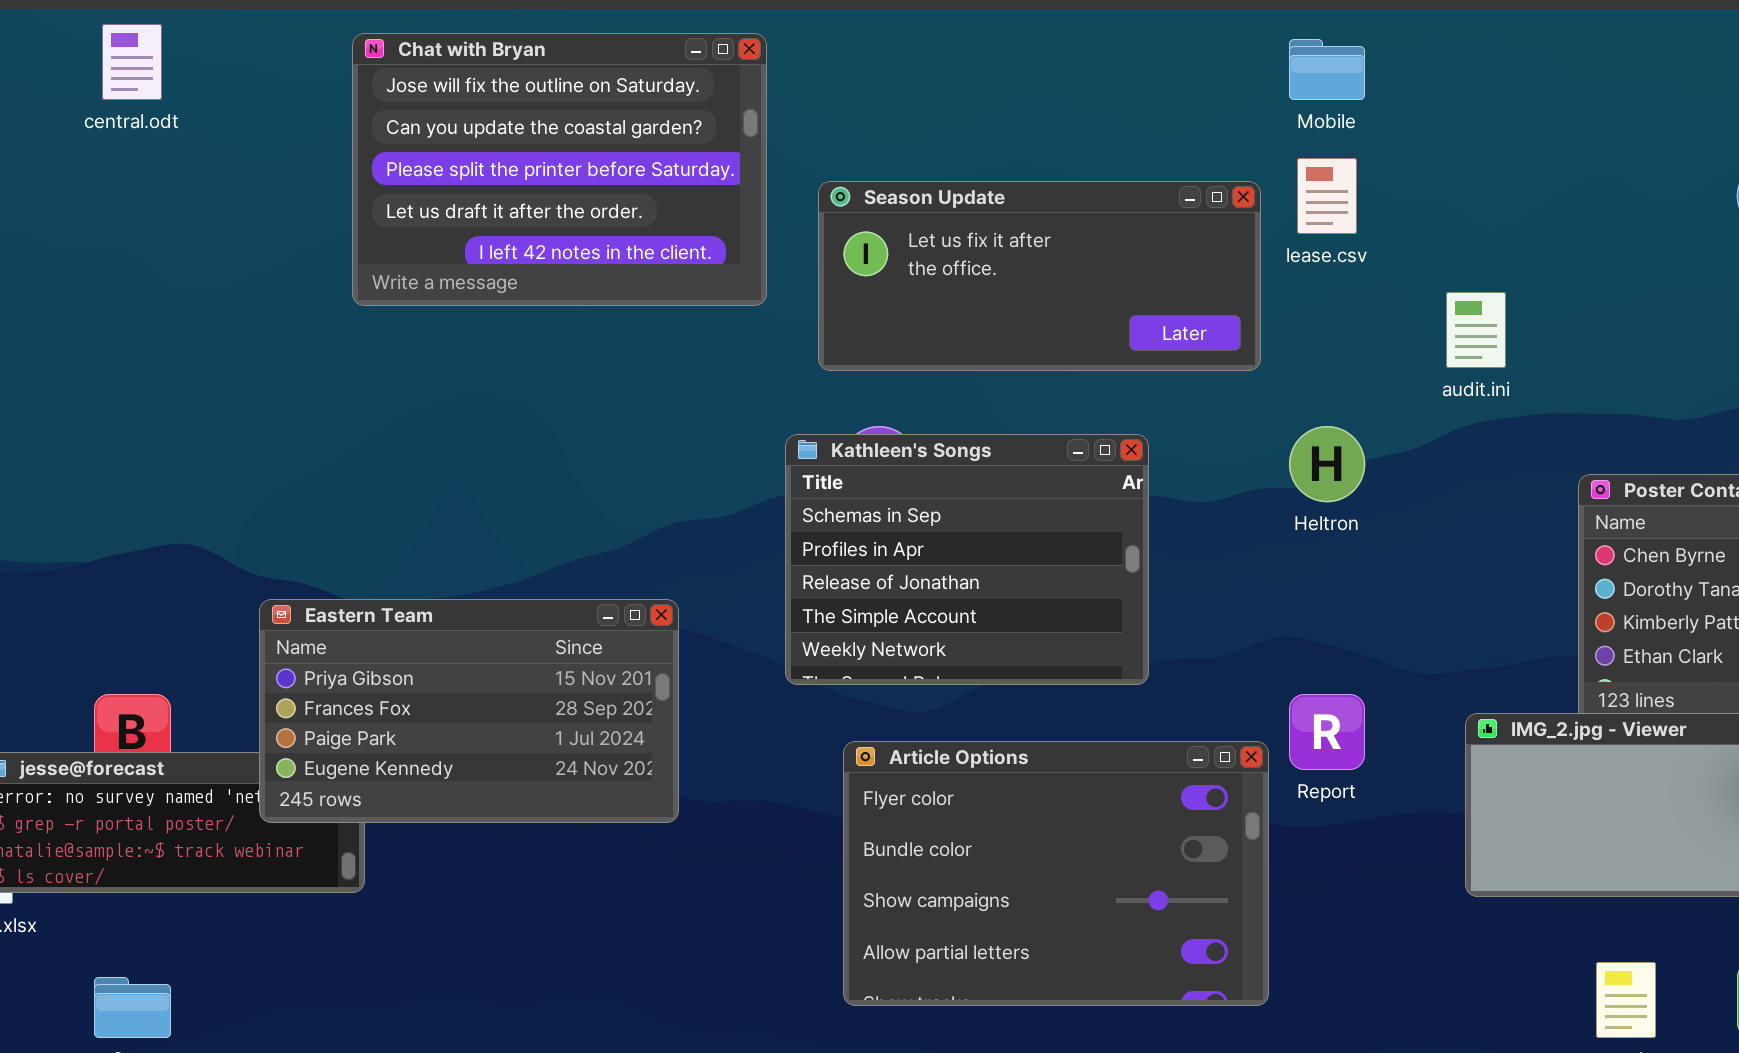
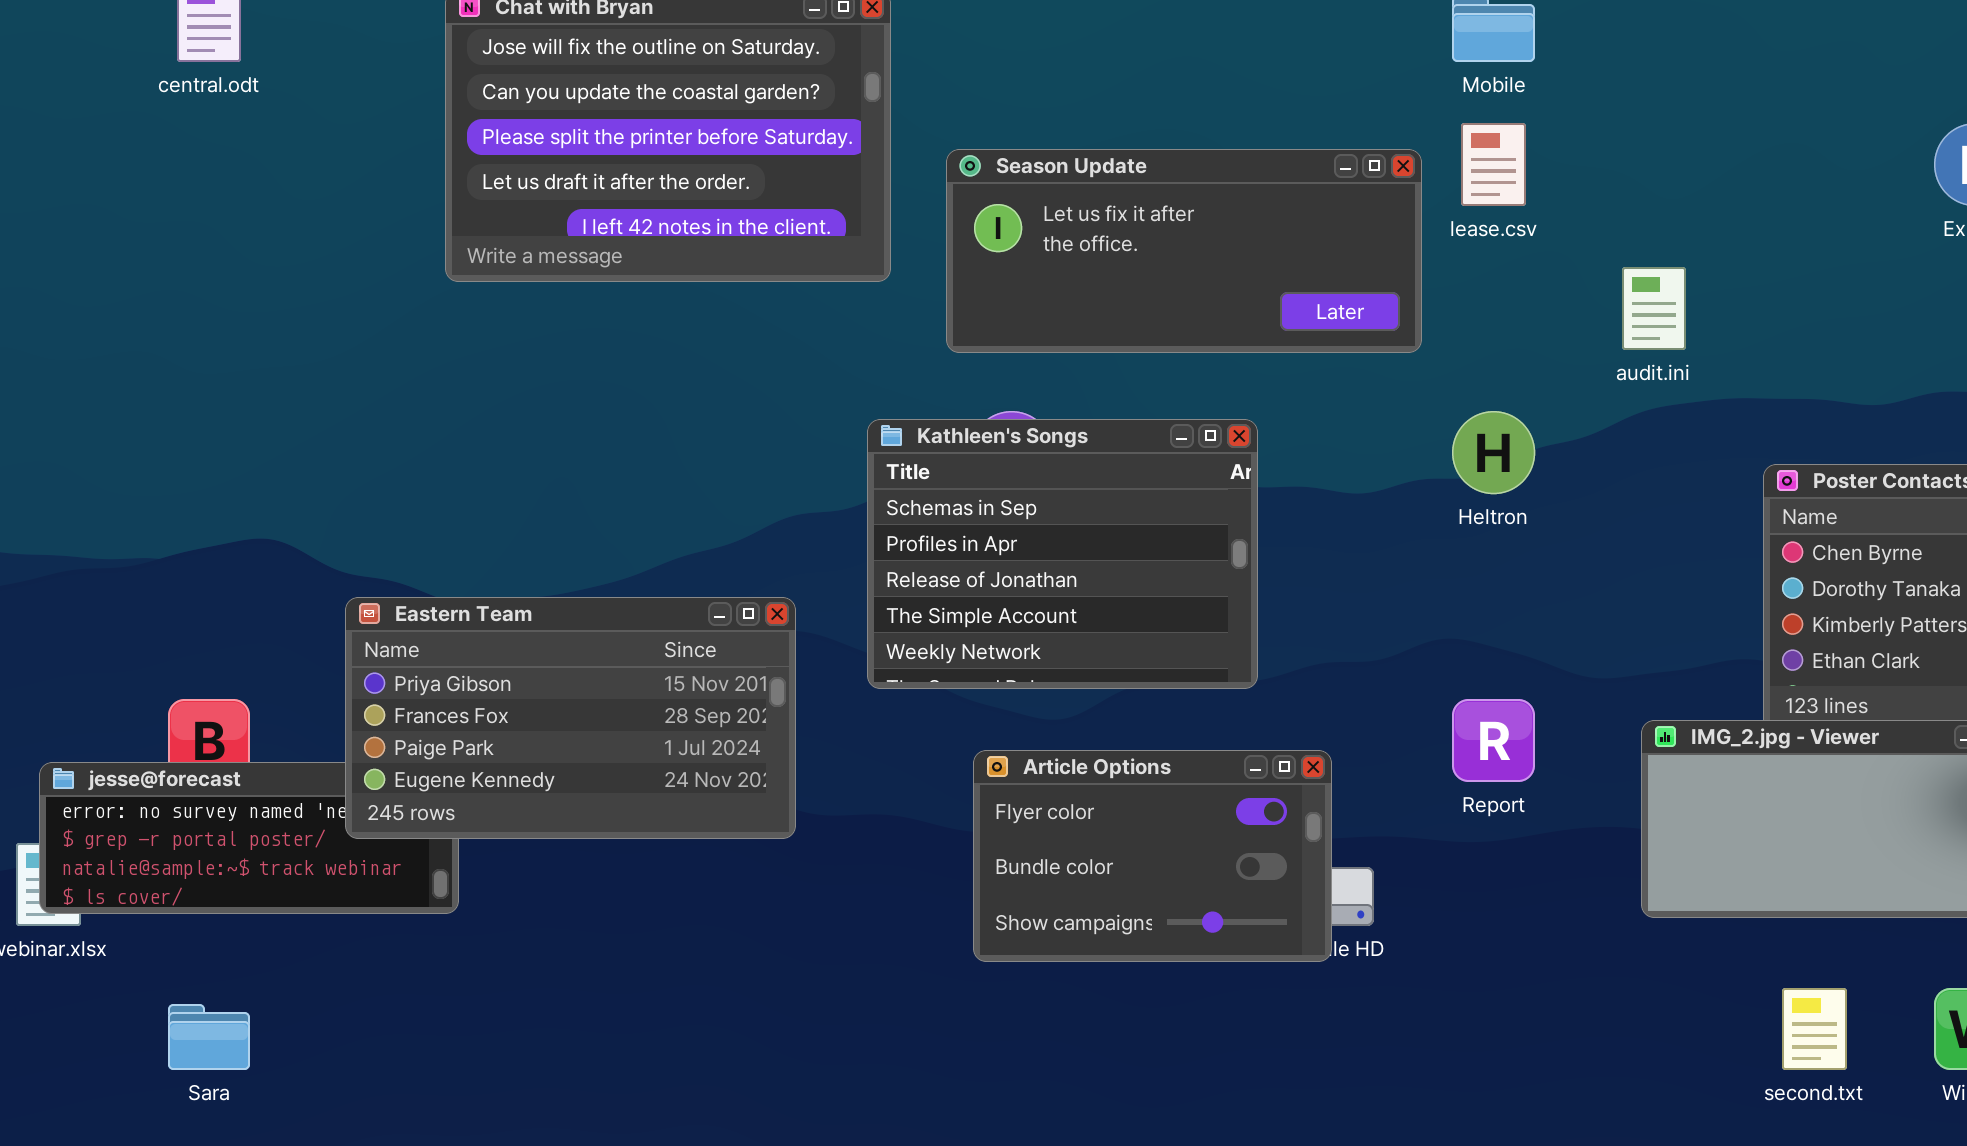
Kathleen's Songs: [785,434,1149,685] -> [867,419,1258,689], moved
Article Options: [843,741,1269,1006] -> [973,750,1332,962], resized

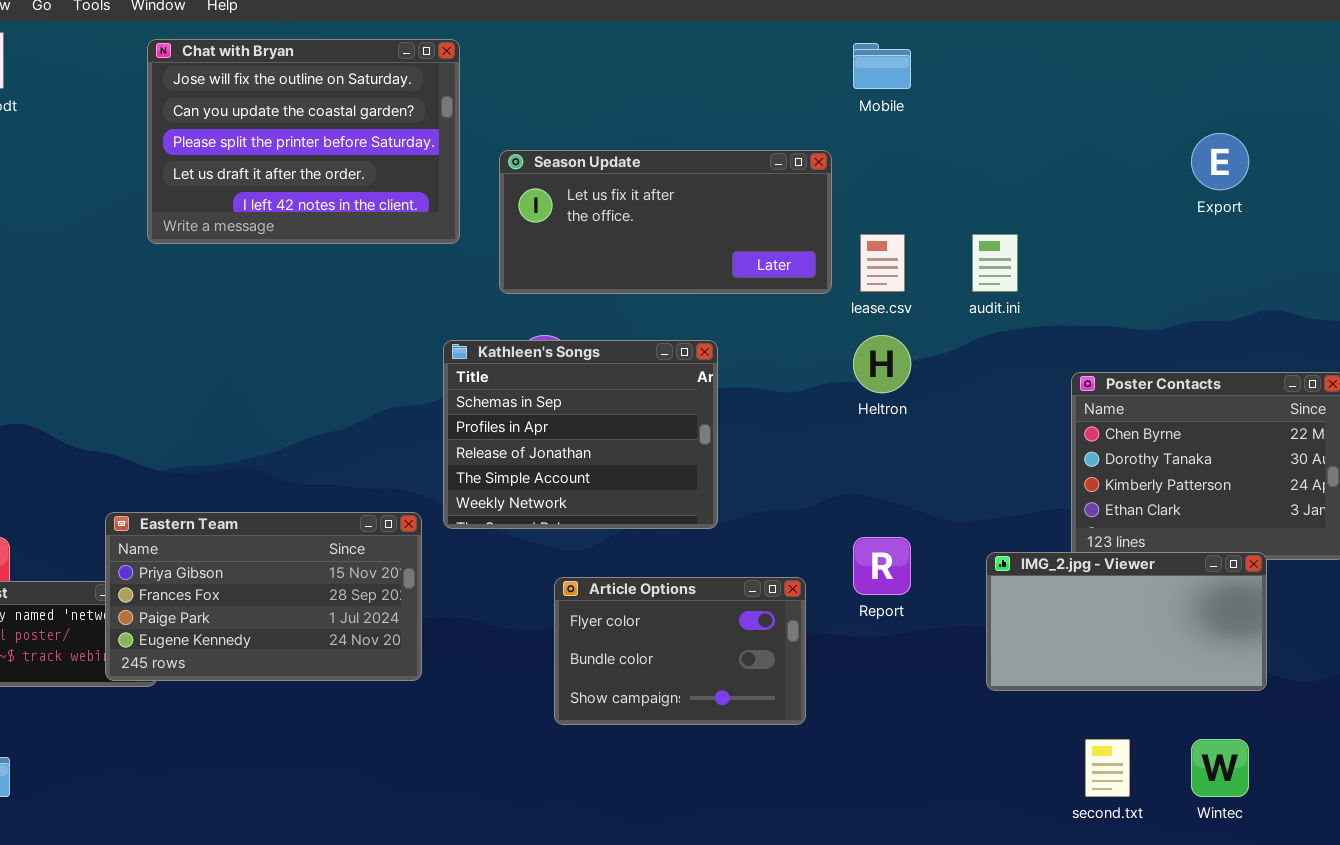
lease.csv: [1461,123,1526,206] -> [860,234,905,292], moved
Eastern Team: [345,597,796,839] -> [105,512,422,681], moved
Article Options: [973,750,1332,962] -> [554,577,806,725], moved

